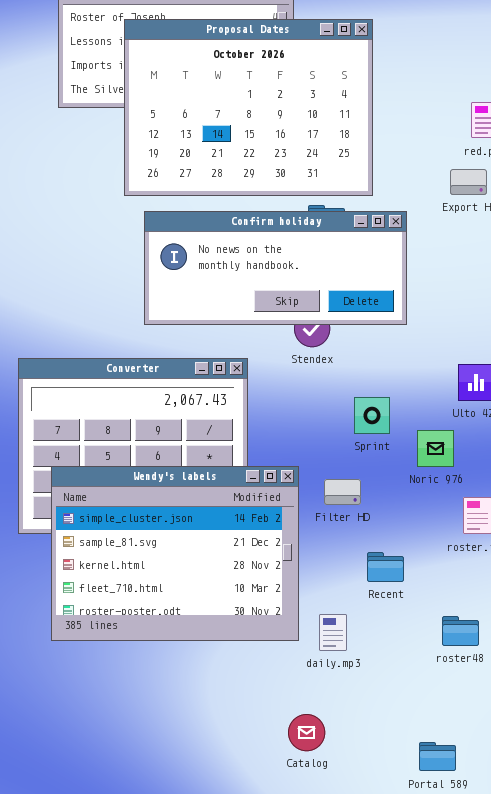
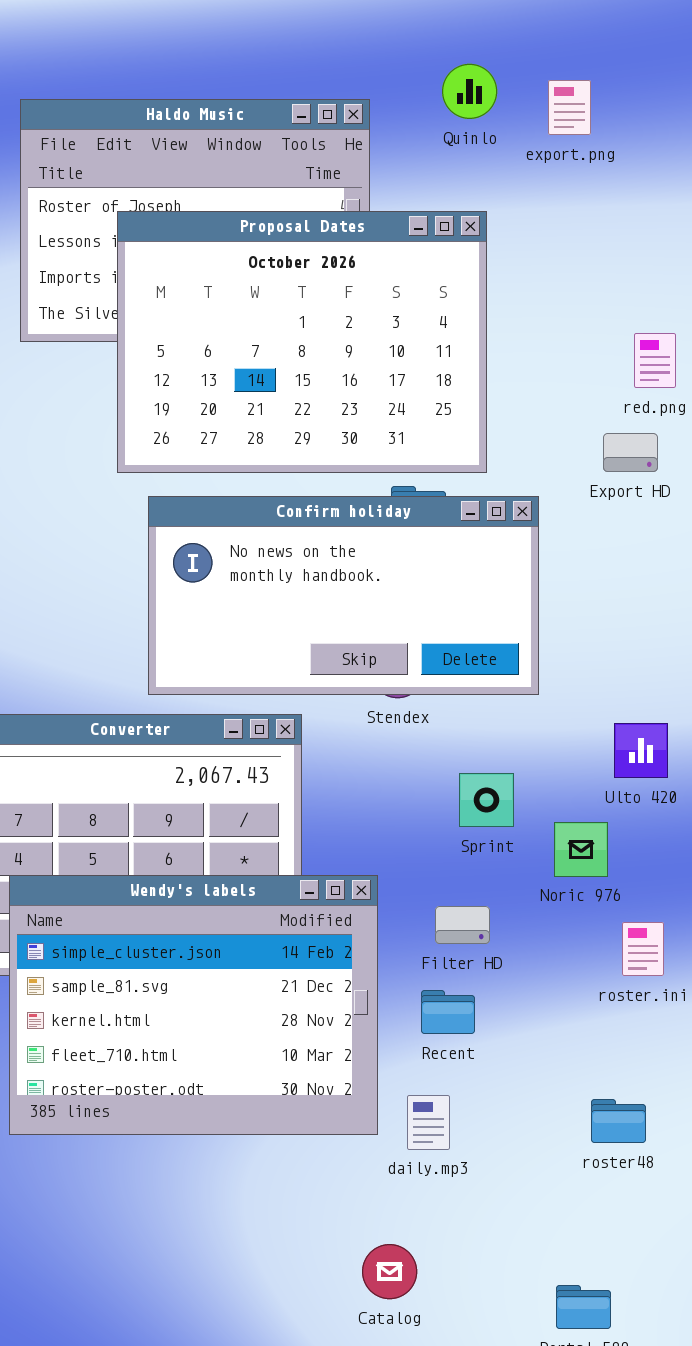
Confirm holiday: [144,211,407,325] -> [148,496,539,695], resized
Filter HD: [324,479,361,505] -> [435,906,490,944], moved
Recent: [367,552,404,582] -> [421,990,475,1034], moved

